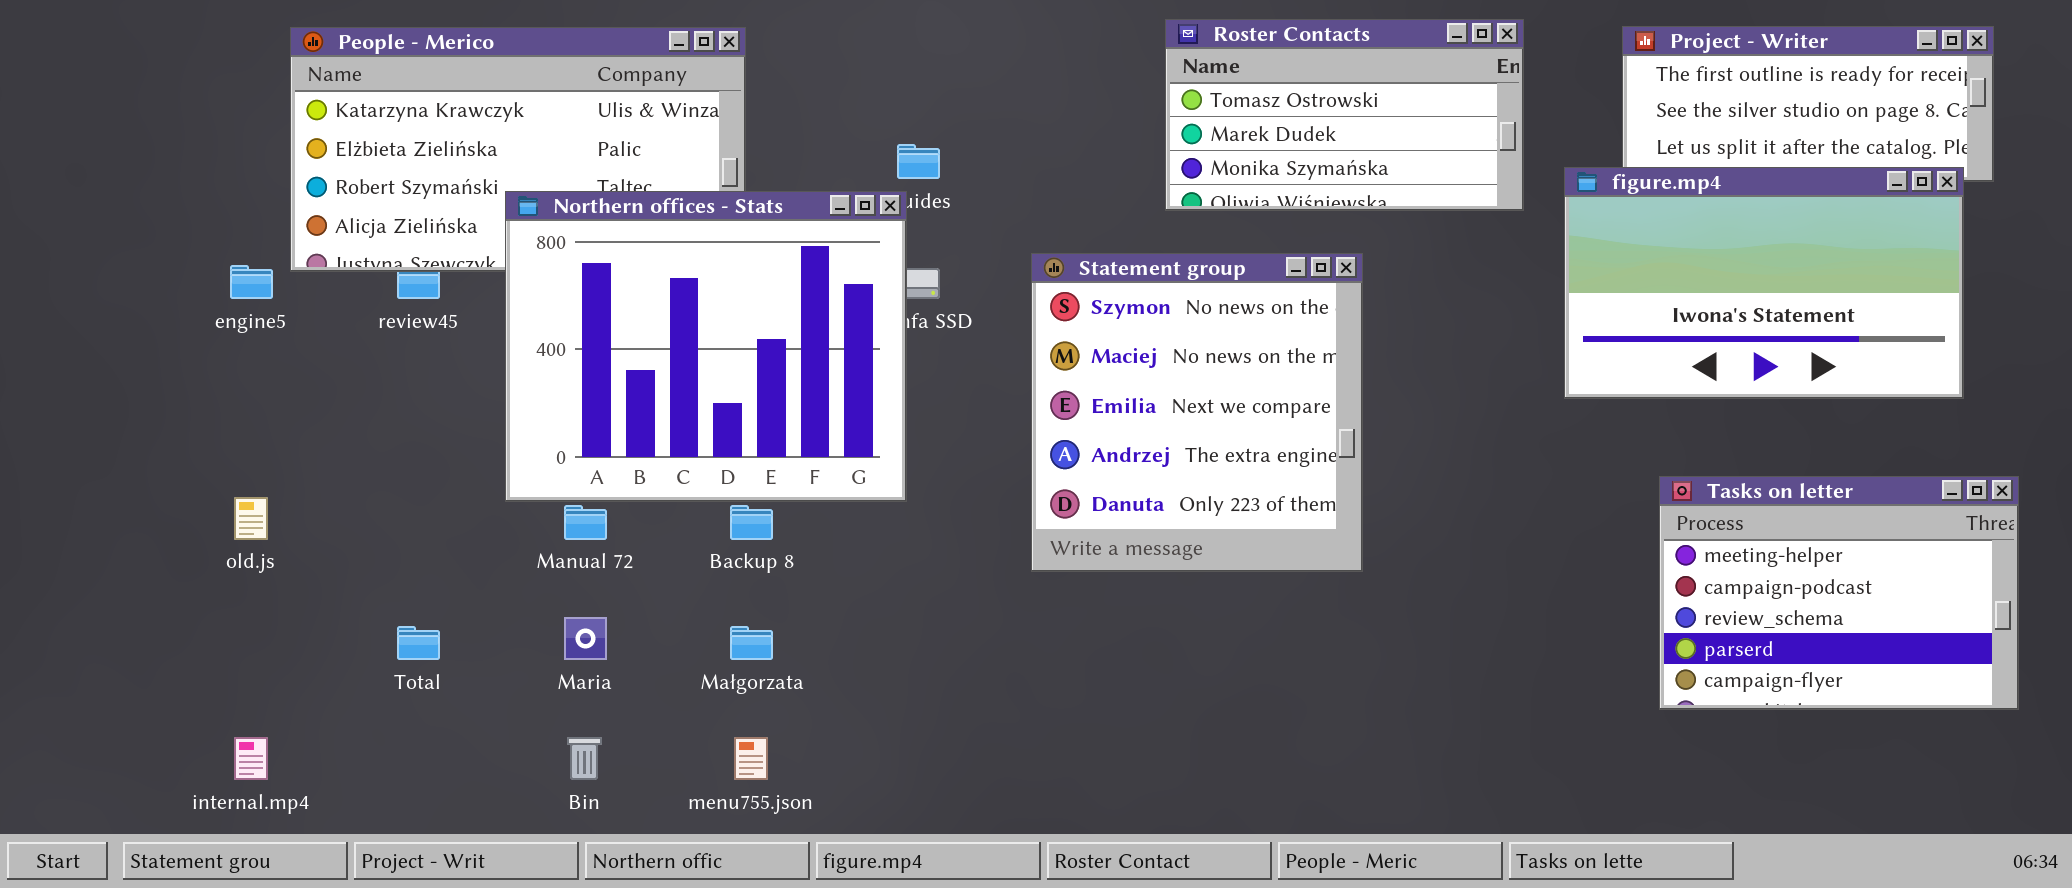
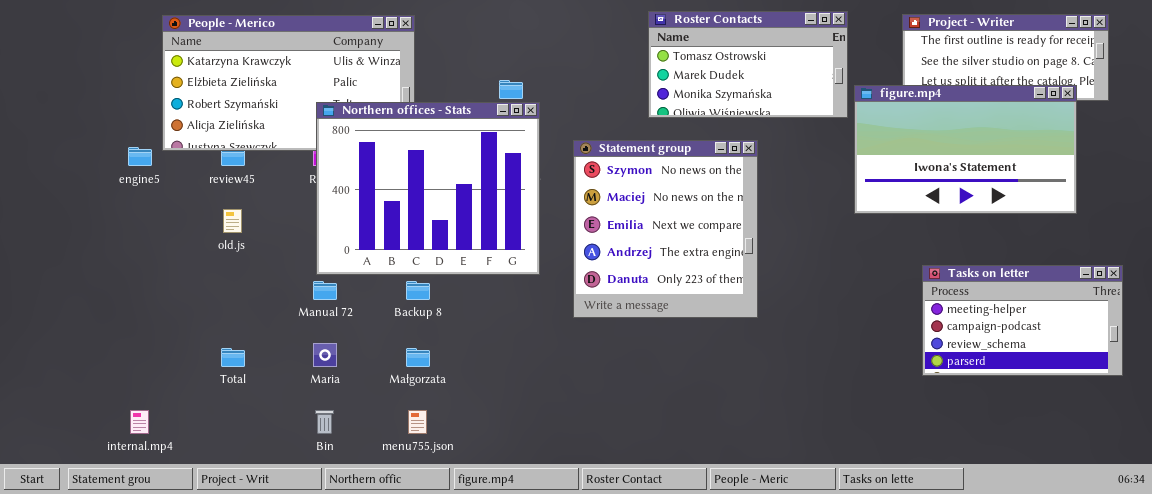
figure.mp4: [1564,167,1964,399] -> [854,85,1077,214], moved
Northern offices - Stats: [505,191,907,502] -> [316,102,540,275], moved
Tasks on letter: [1659,476,2019,710] -> [922,265,1123,376], resized
old.js: [234,497,268,540] -> [223,209,242,233], moved

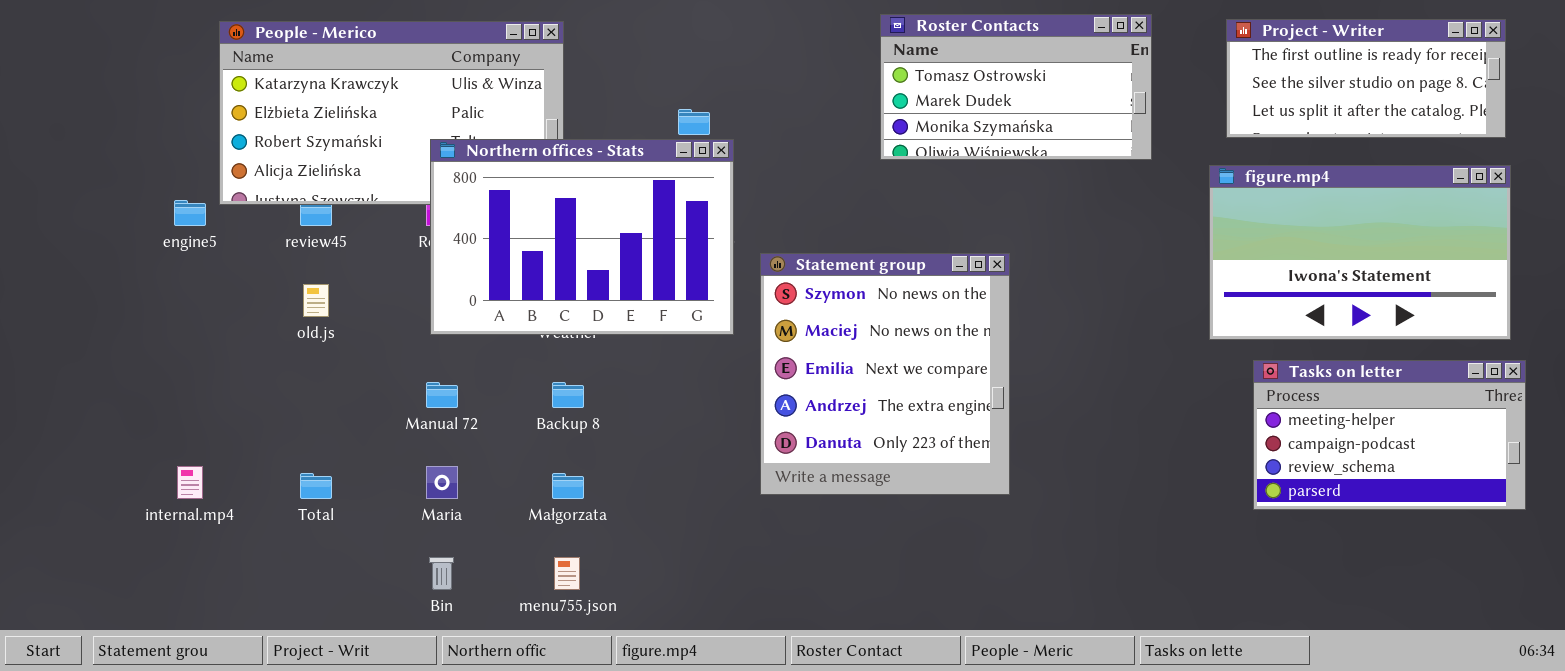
figure.mp4: [854,85,1077,214] -> [1209,165,1511,340], moved
Northern offices - Stats: [316,102,540,275] -> [430,139,734,335], resized
Statement group: [573,140,758,318] -> [760,253,1010,495], moved
internal.mp4: [130,410,149,434] -> [177,466,203,499], moved

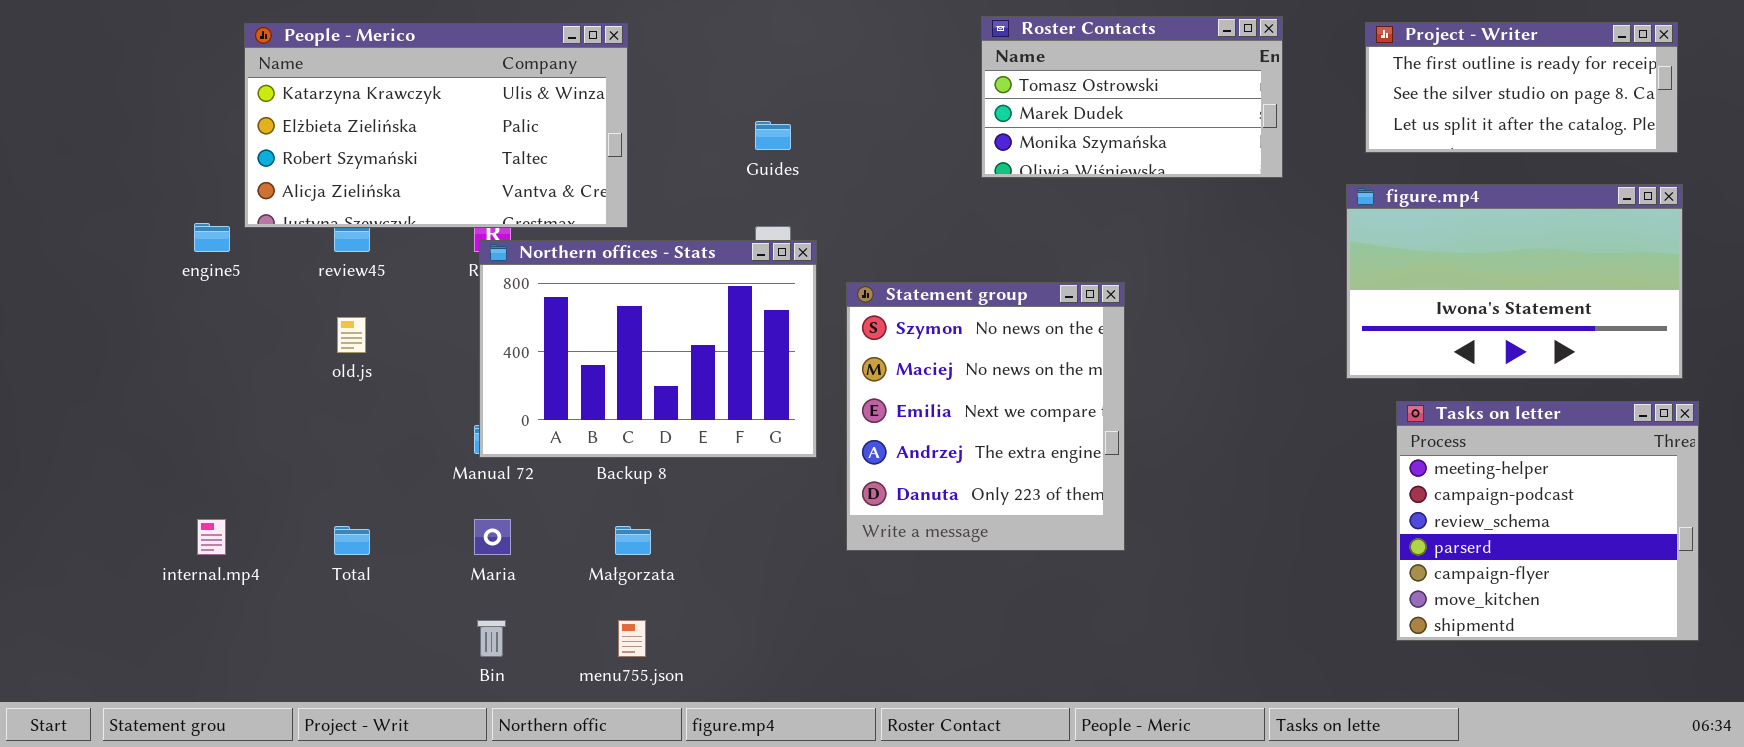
Northern offices - Stats: [430,139,734,335] -> [479,240,817,458], moved
Tasks on letter: [1253,360,1526,510] -> [1396,401,1699,641], resized

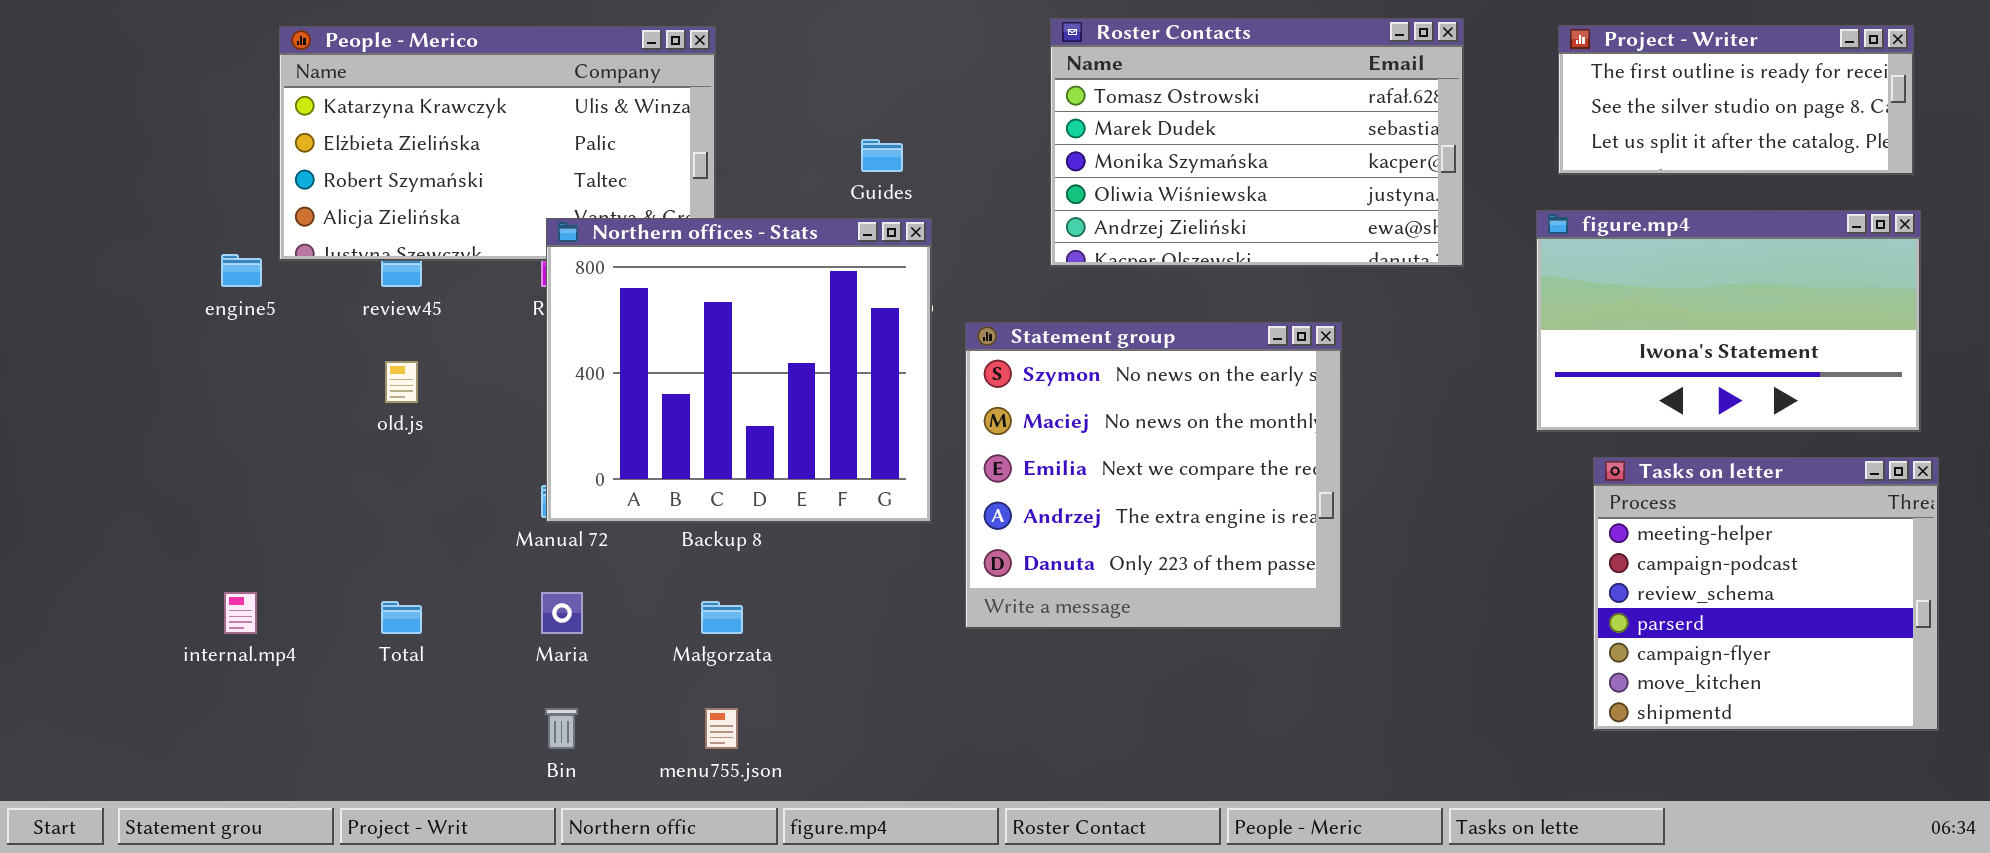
Roster Contacts: [981,16,1283,178] -> [1050,18,1464,267], resized
Northern offices - Stats: [479,240,817,458] -> [546,218,932,523], resized
Statement group: [846,282,1125,551] -> [965,322,1342,629], resized

